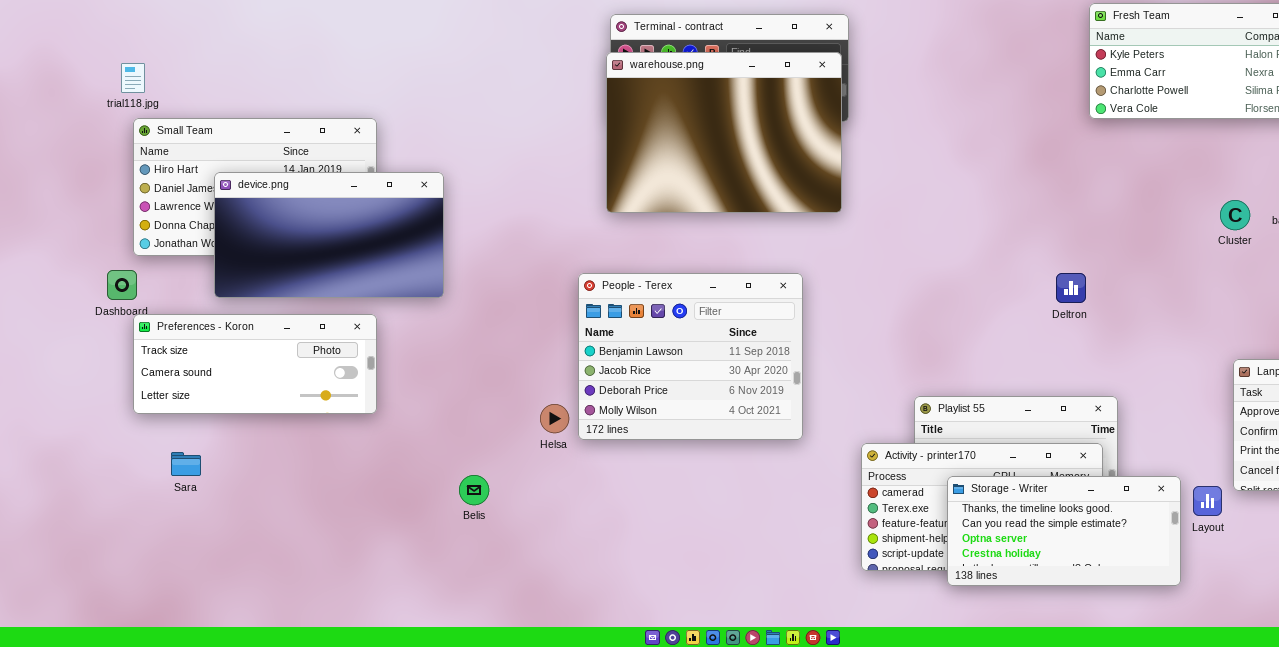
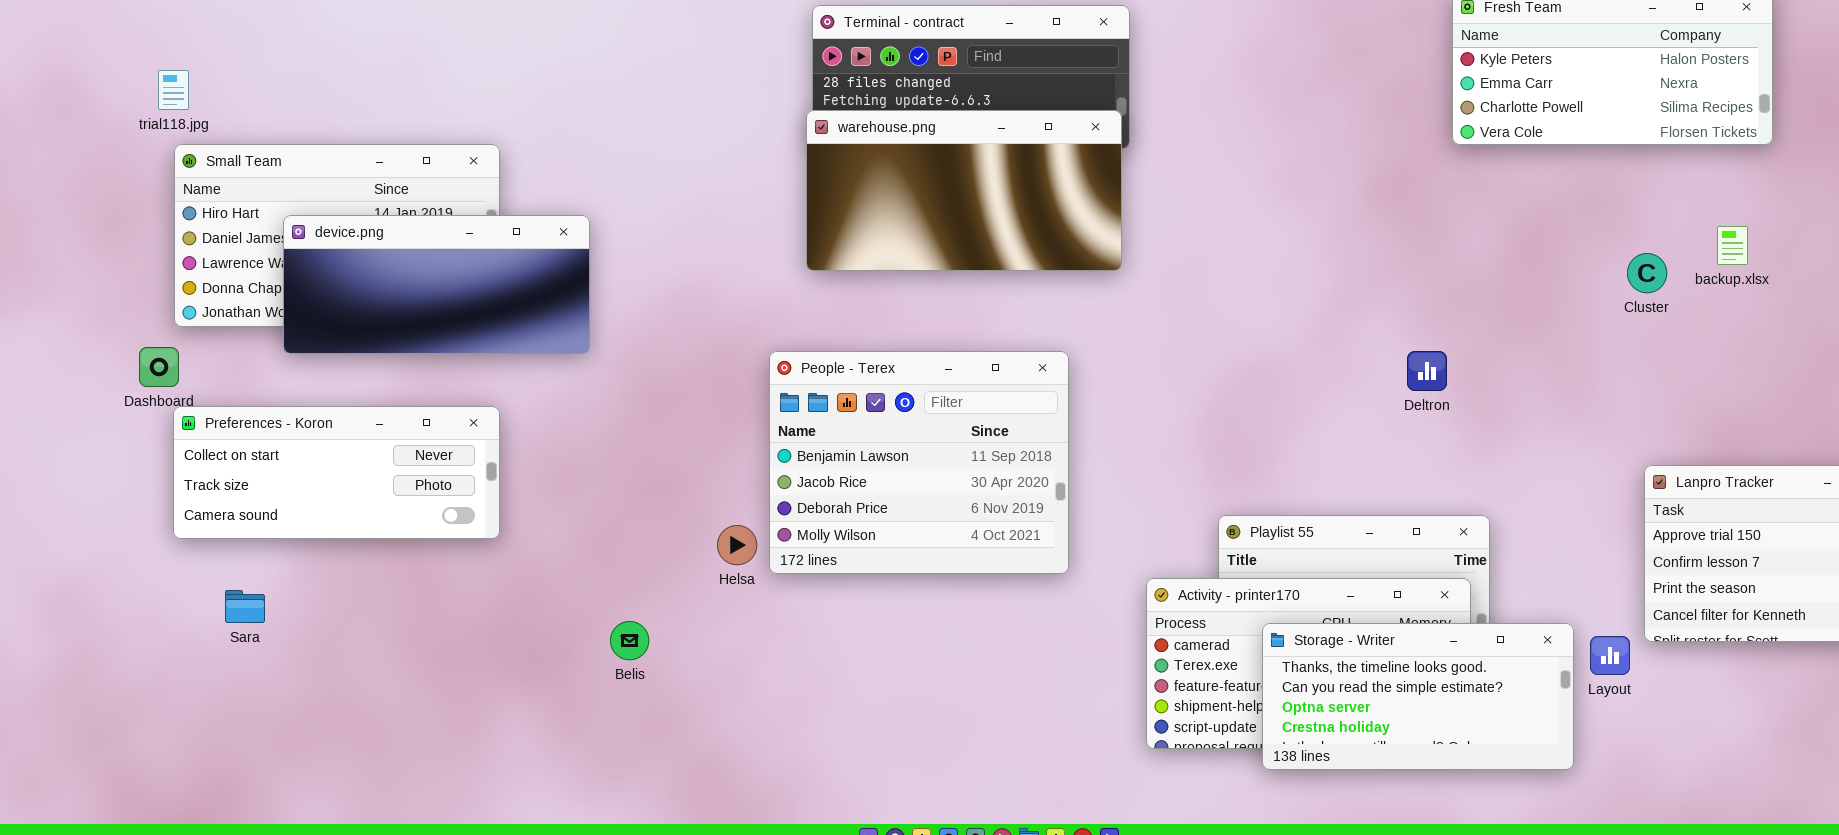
warehouse.png: [606,52,842,213] -> [806,110,1122,271], resized
device.png: [214,172,444,298] -> [283,215,590,354], resized
Preferences - Koron: [133,314,377,414] -> [173,406,500,539], scrolled up 1 row

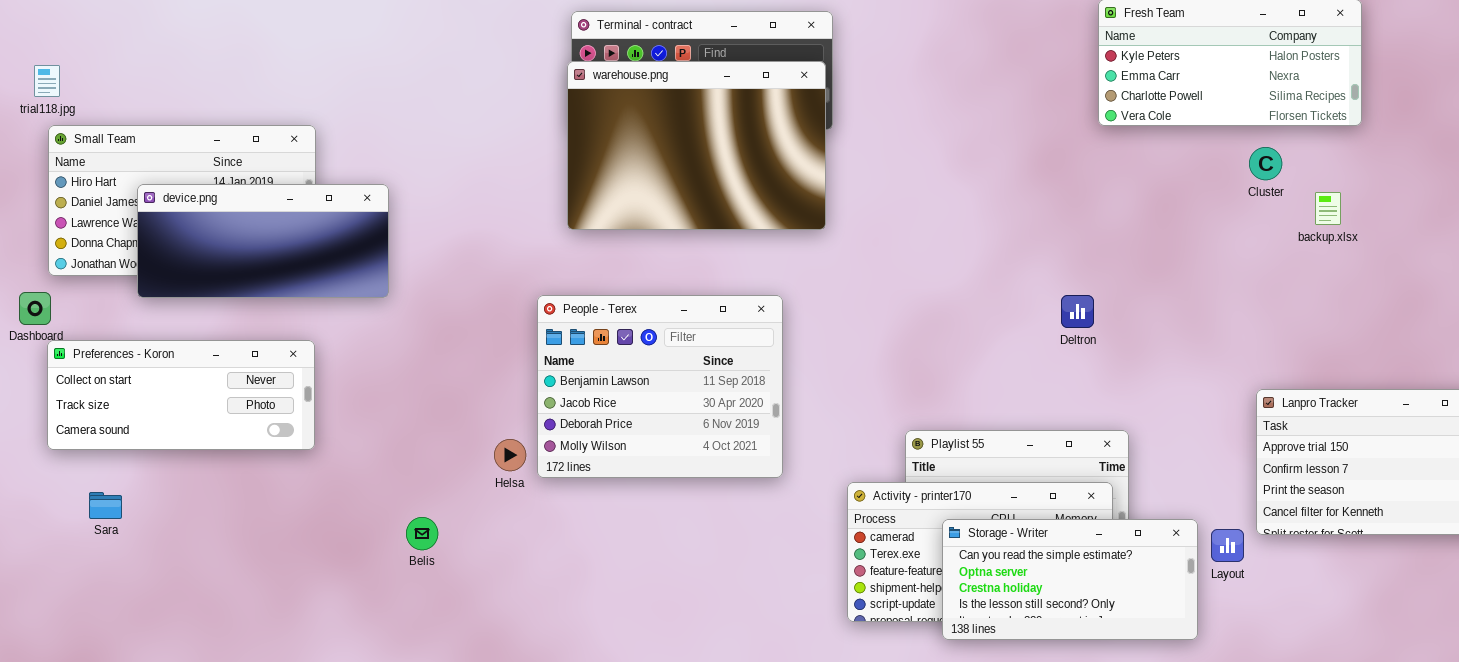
warehouse.png: [806,110,1122,271] -> [567,61,826,230], resized
Cluster: [1627,253,1667,293] -> [1249,147,1282,180], moved
Storage - Writer: [1262,623,1574,770] -> [942,519,1198,640], scrolled down 1 row

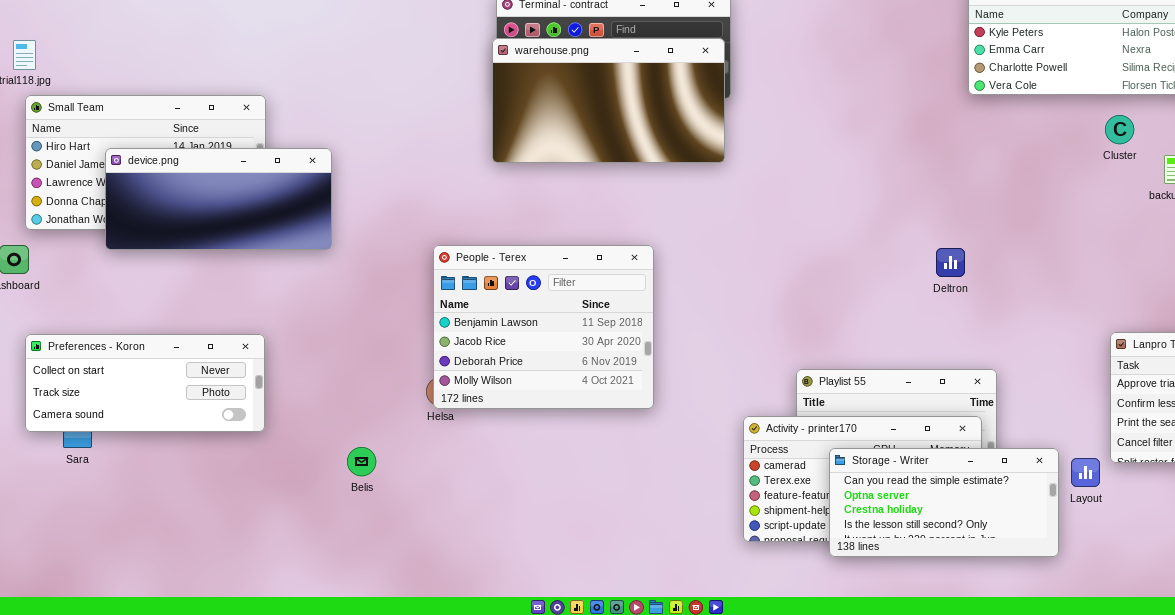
warehouse.png: [567,61,826,230] -> [492,38,725,163], resized
People - Terex: [537,295,783,478] -> [433,245,654,409], moved
Preferences - Koron: [47,340,315,450] -> [25,334,265,432], moved

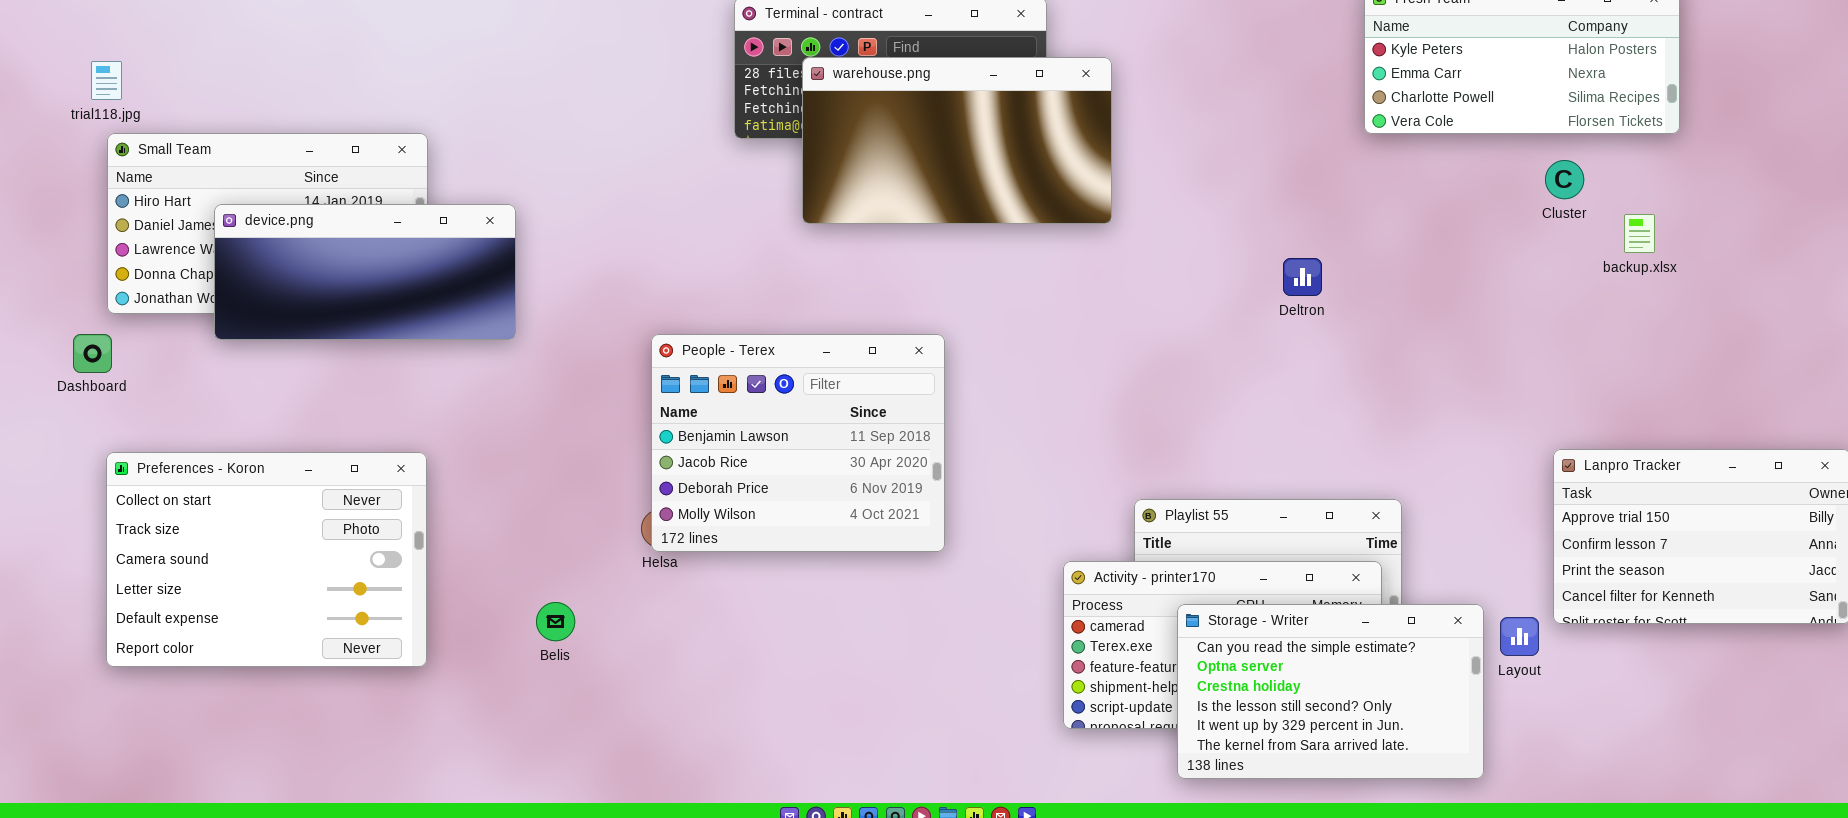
warehouse.png: [492,38,725,163] -> [802,57,1112,224], moved
Deltron: [936,248,965,277] -> [1283,258,1322,296], moved
Preferences - Koron: [25,334,265,432] -> [106,452,427,667], resized
Storage - Writer: [829,448,1059,557] -> [1177,604,1484,779], resized

